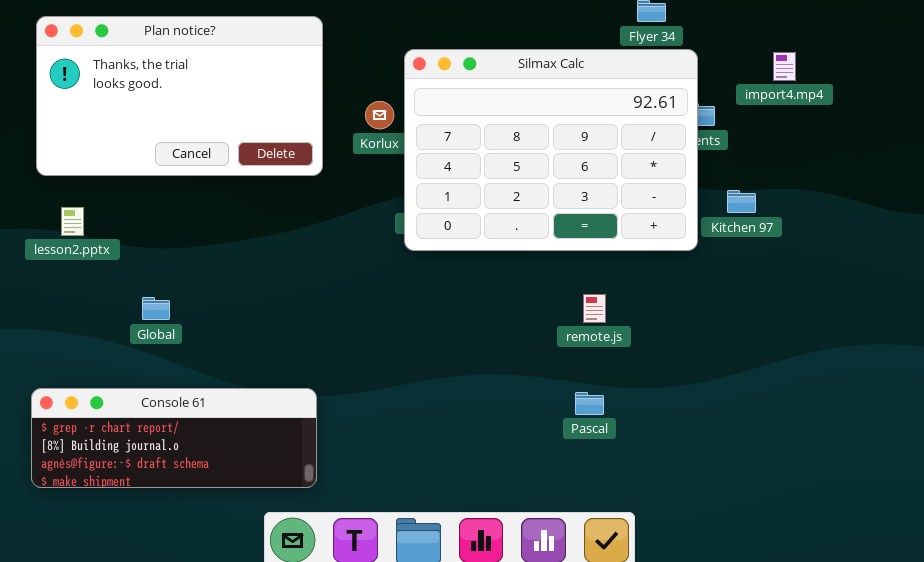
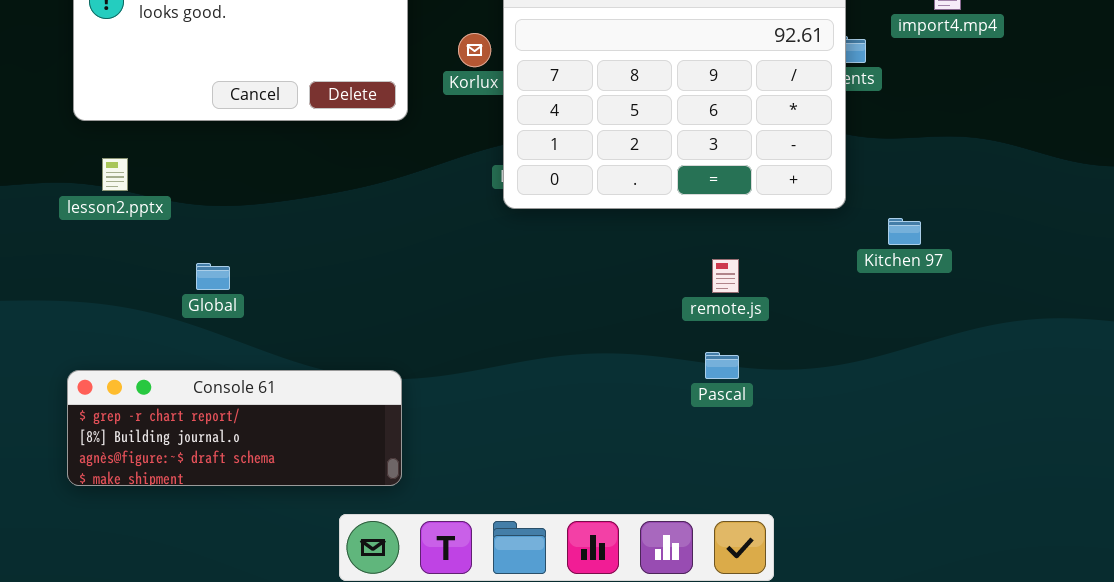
Kitchen 97: [727,190,756,213] -> [888,218,921,245], moved
Pascal: [575,392,604,415] -> [705,352,739,379], moved

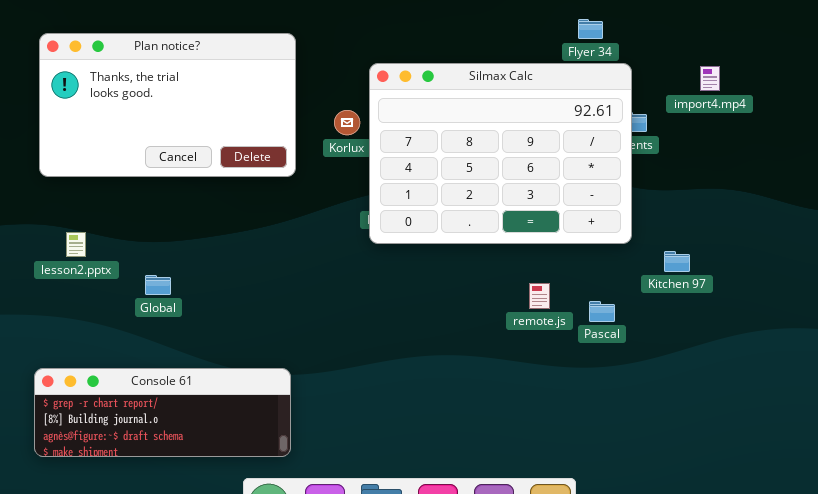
lesson2.pptx: [102,158,128,191] -> [66,232,86,257], moved
Global: [196,263,230,290] -> [145,275,171,295], moved
Pascal: [705,352,739,379] -> [589,301,615,322], moved

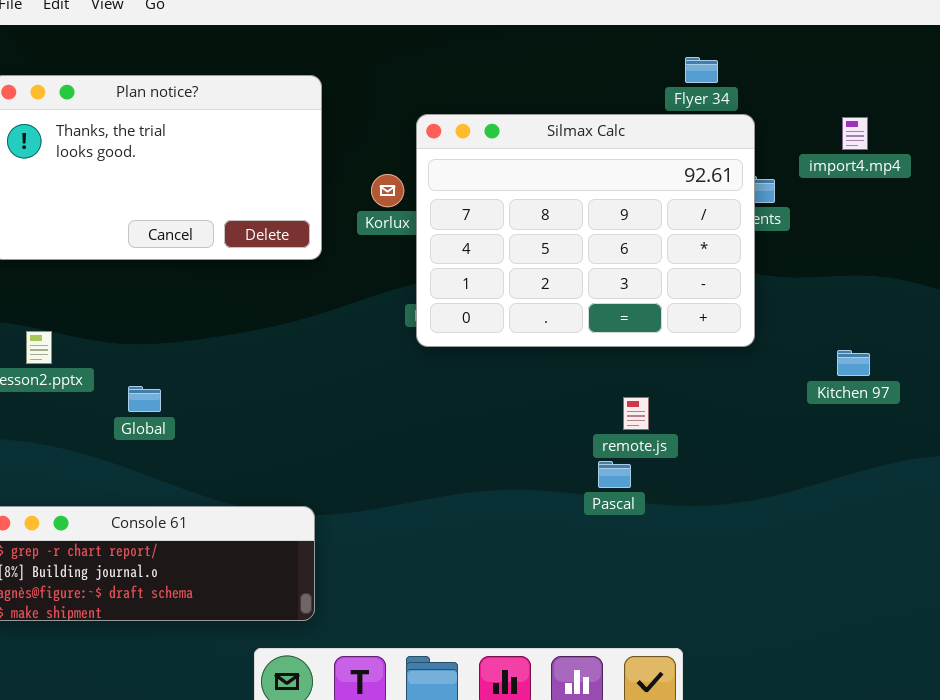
Kitchen 97: [664,251,690,272] -> [837,350,870,376], moved
Pascal: [589,301,615,322] -> [598,461,631,488], moved

